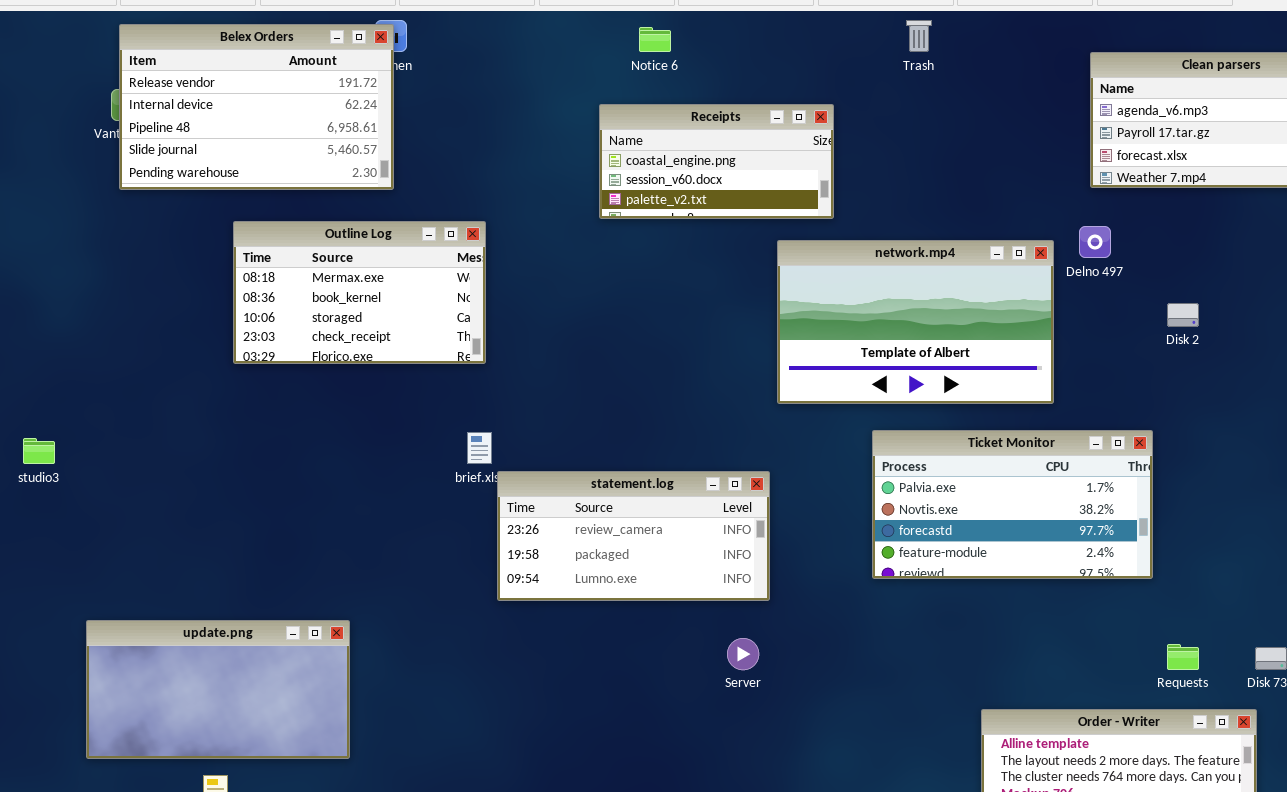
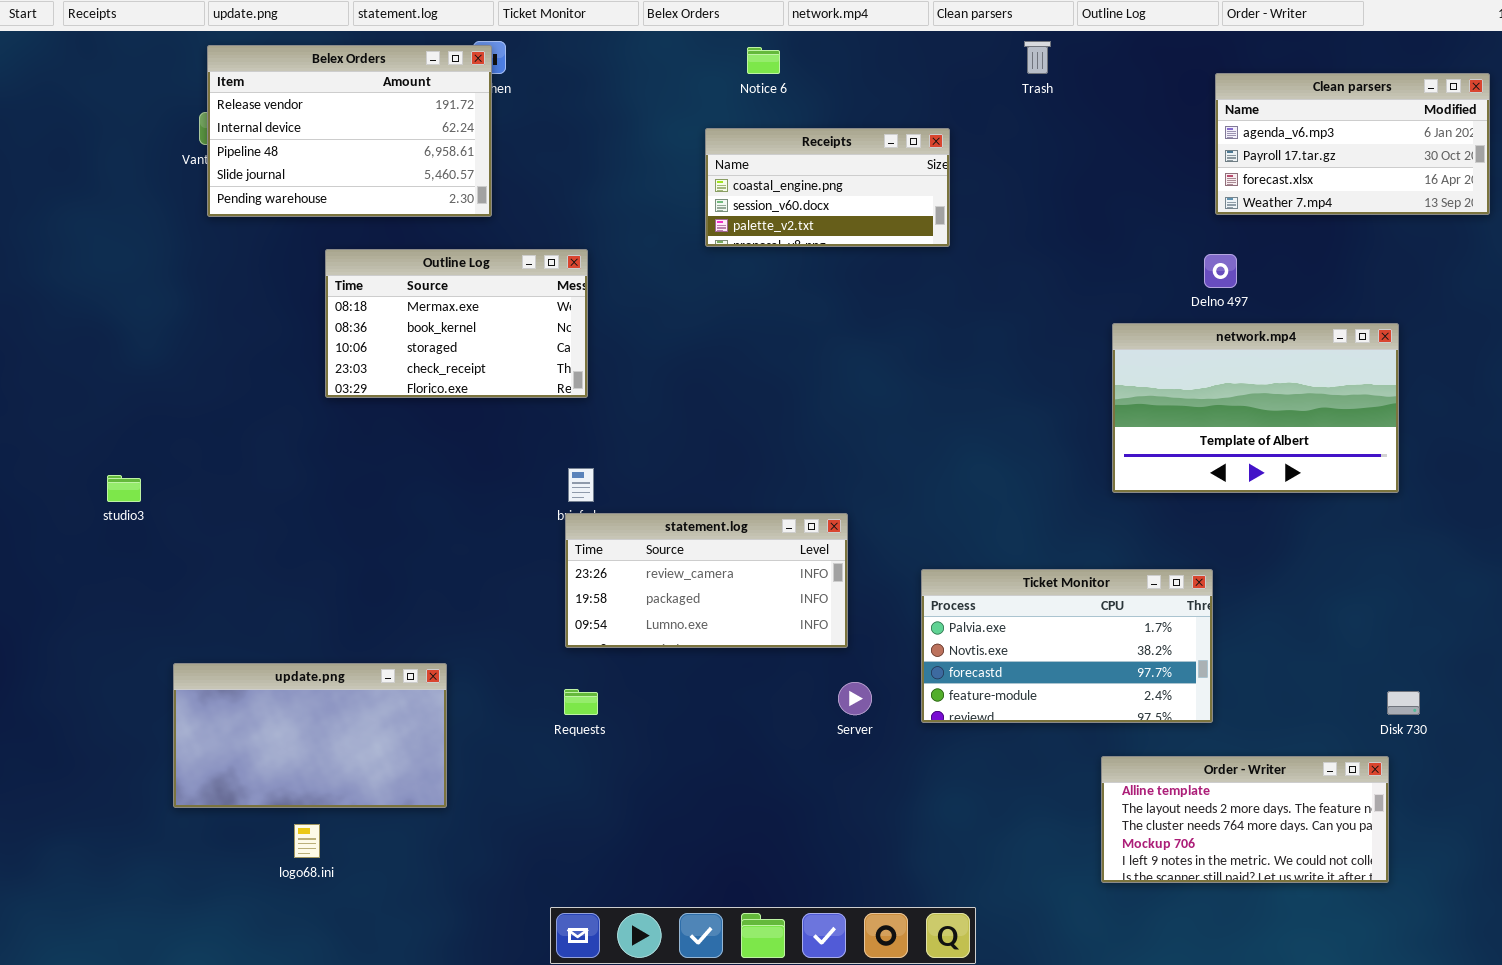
network.mp4: [777,240,1054,404] -> [1112,323,1399,493], moved
Ticket Monitor: [872,430,1153,579] -> [921,569,1213,723], moved
statement.log: [497,471,770,601] -> [565,513,848,648], moved
Requests: [1167,644,1199,670] -> [564,689,598,715], moved

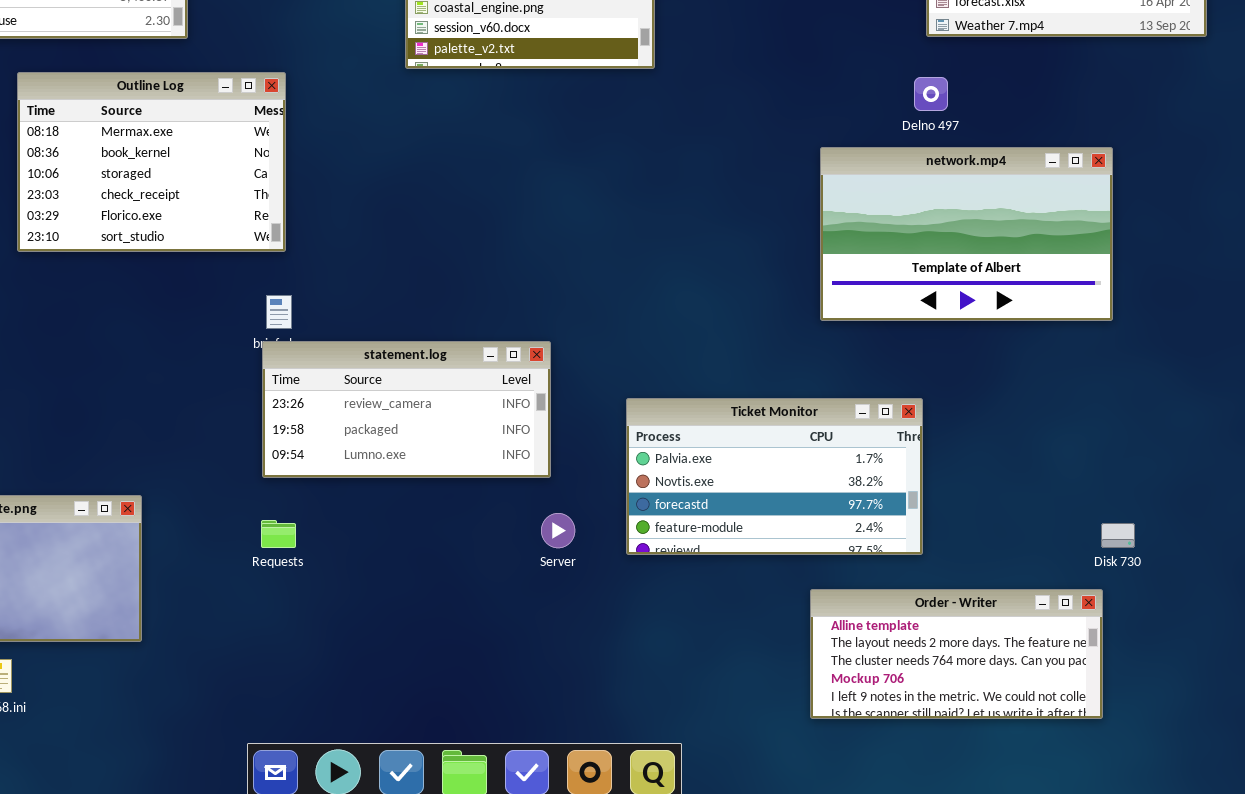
Outline Log: [325,249,588,398] -> [17,72,286,252], resized

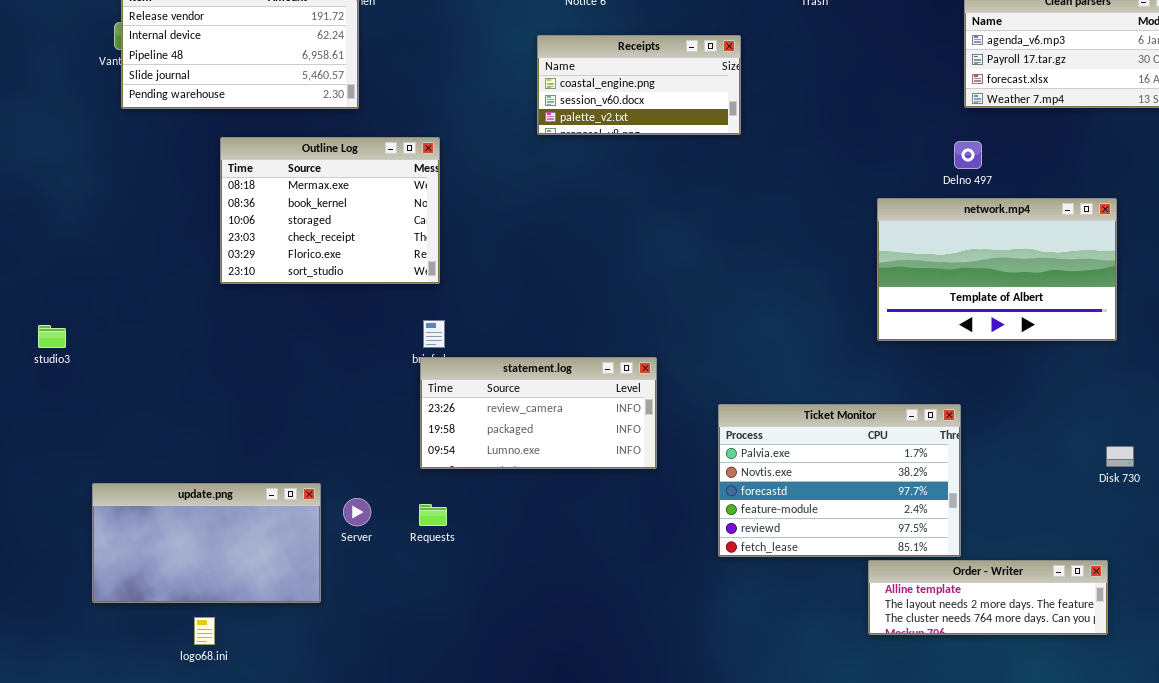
Ticket Monitor: [626,398,923,555] -> [718,404,961,557], resized
Server: [541,513,575,548] -> [343,498,371,526], moved
Disk 730: [1101,523,1135,548] -> [1106,446,1134,467], moved
Order - Writer: [810,589,1103,719] -> [868,560,1108,635], resized

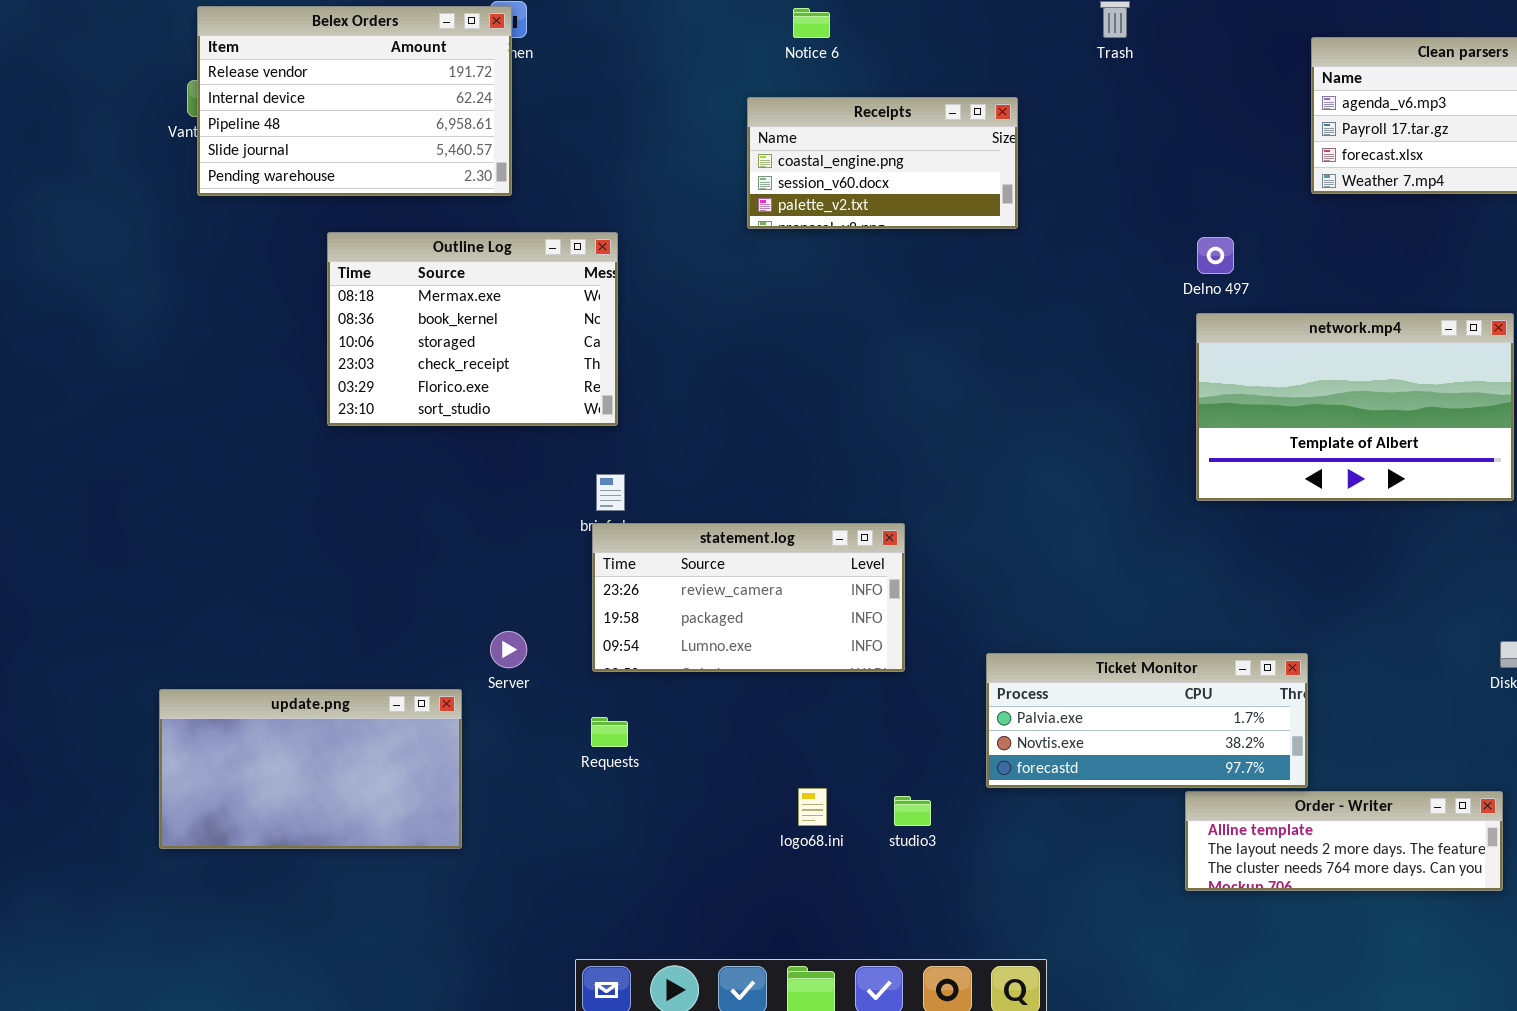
Delno 497: [954,141,982,169] -> [1197,237,1234,274], moved
studio3: [38,325,66,348] -> [894,796,931,826], moved
Ticket Monitor: [718,404,961,557] -> [986,653,1308,788], resized
Server: [343,498,371,526] -> [490,631,527,668], moved
logo68.ini: [194,617,215,645] -> [798,788,827,826], moved

